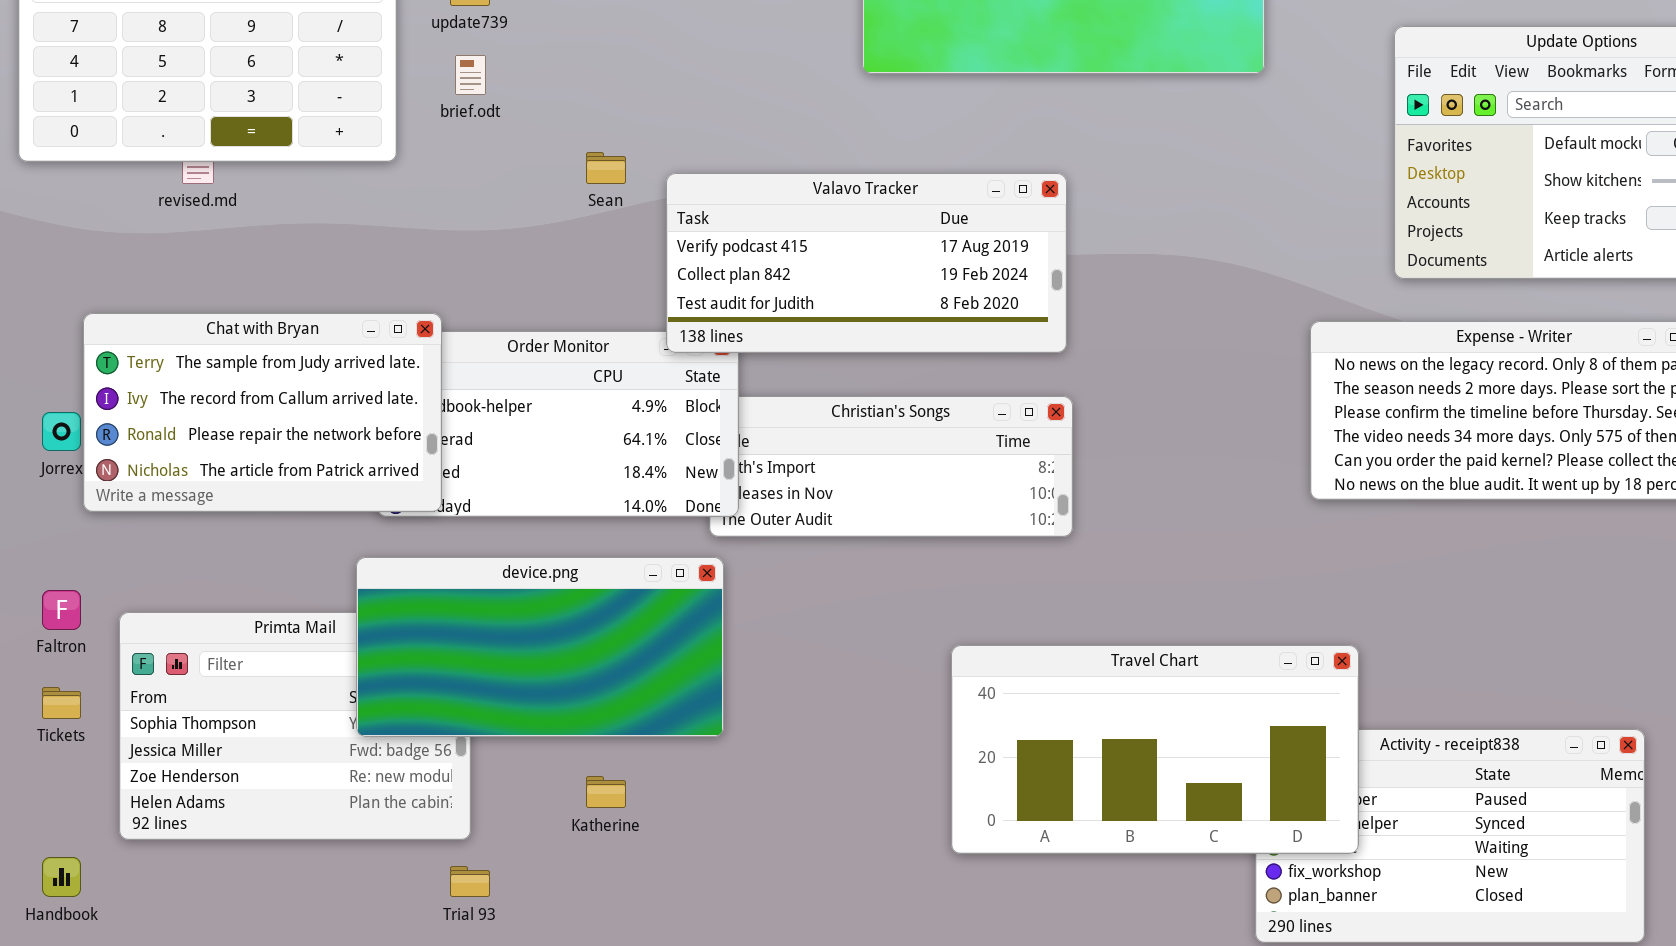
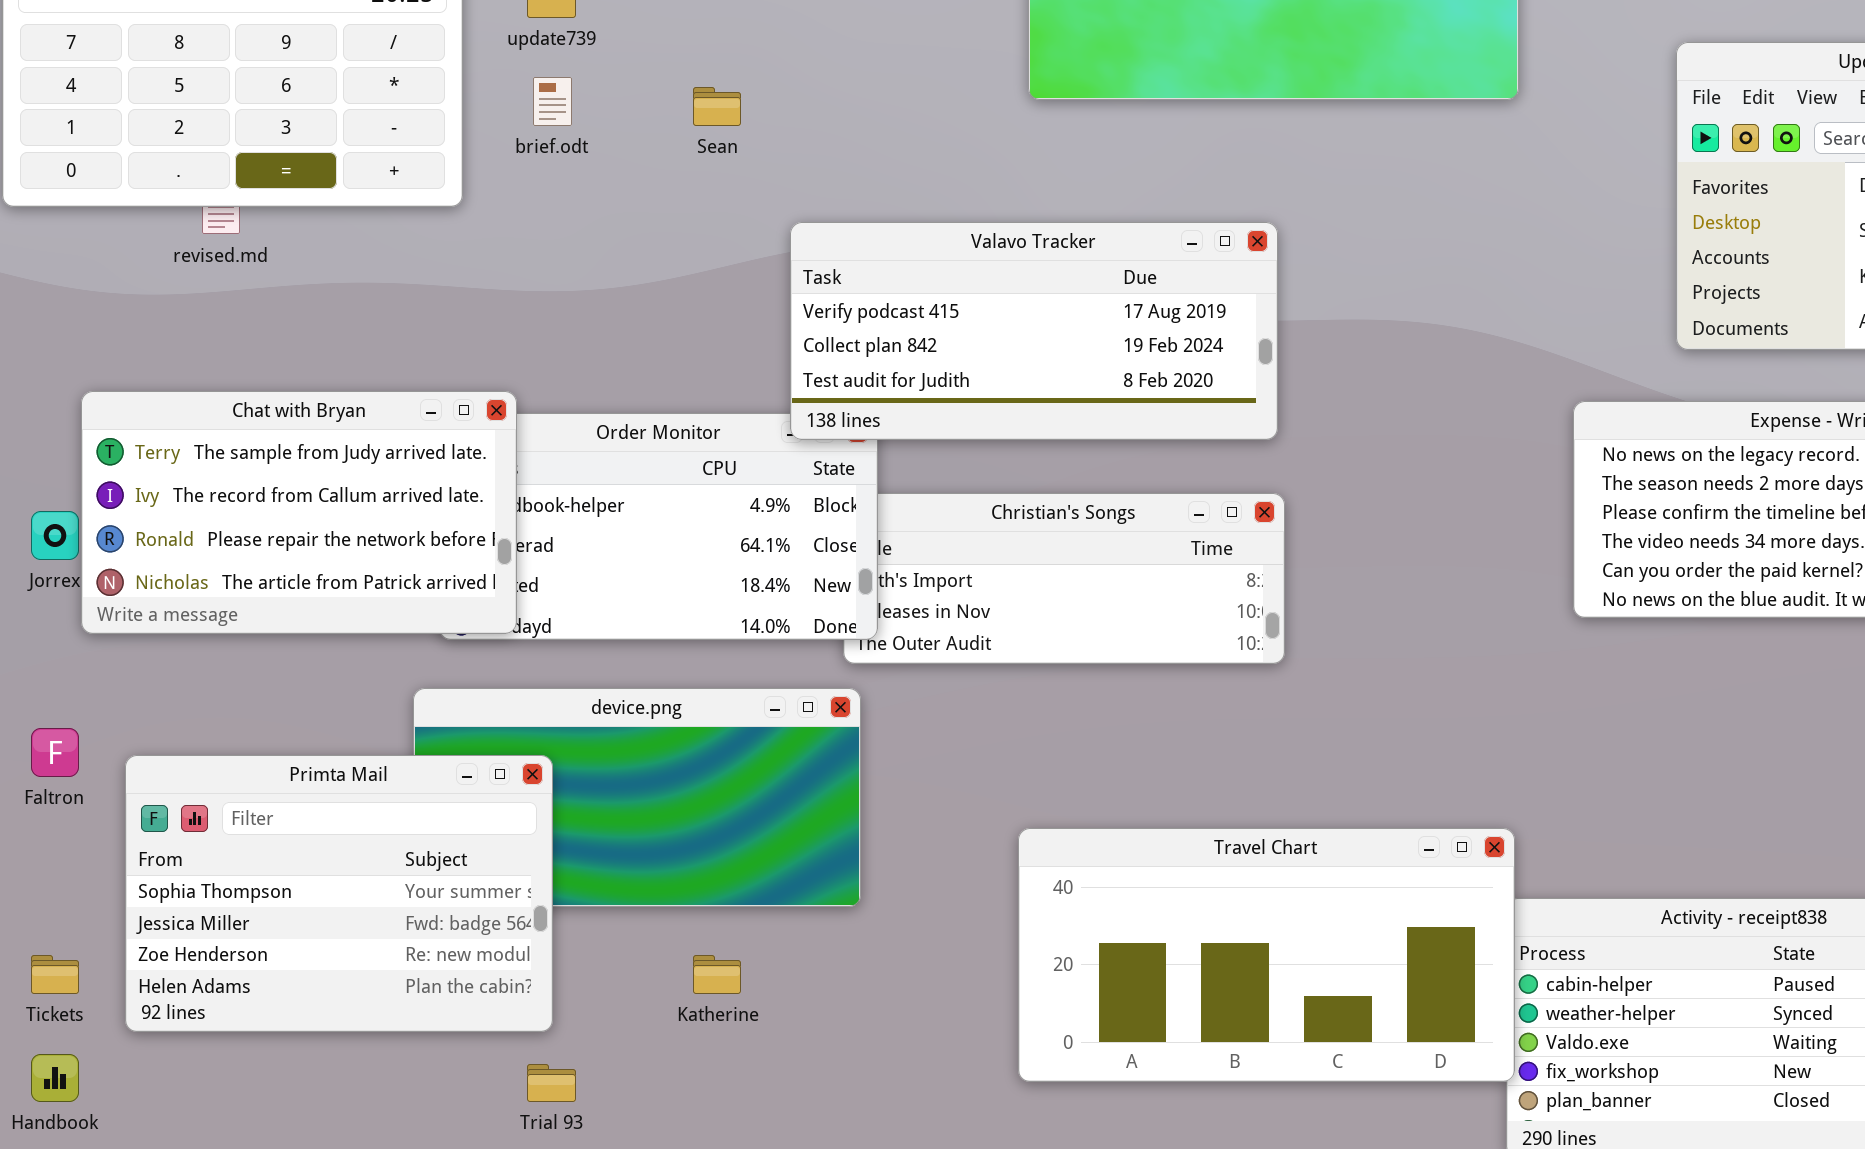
Sean: [586,152,626,184] -> [693,87,741,126], moved
Primta Mail: [119,612,471,840] -> [125,755,553,1032], raised
Travel Chart: [951,645,1359,854] -> [1018,828,1515,1082], moved
Tickets: [42,687,81,719] -> [31,955,79,994], moved

